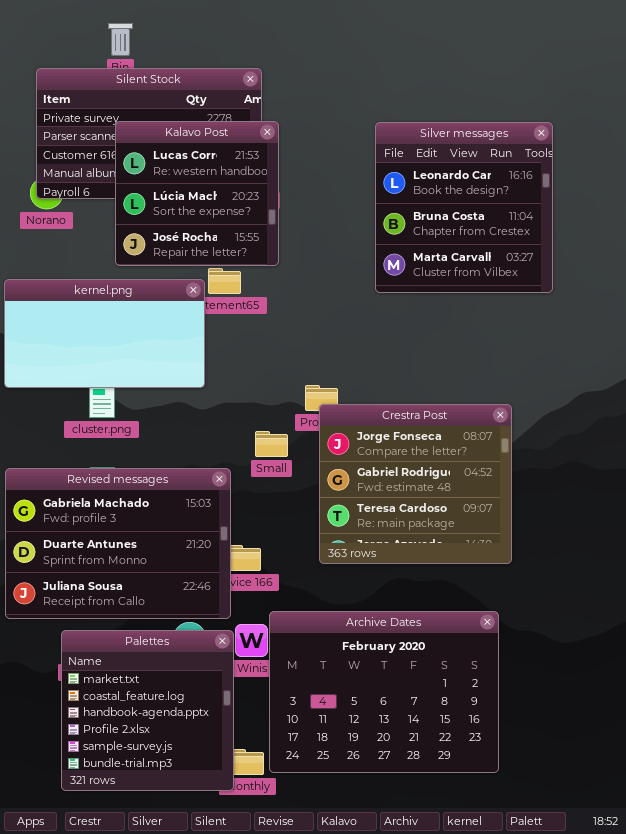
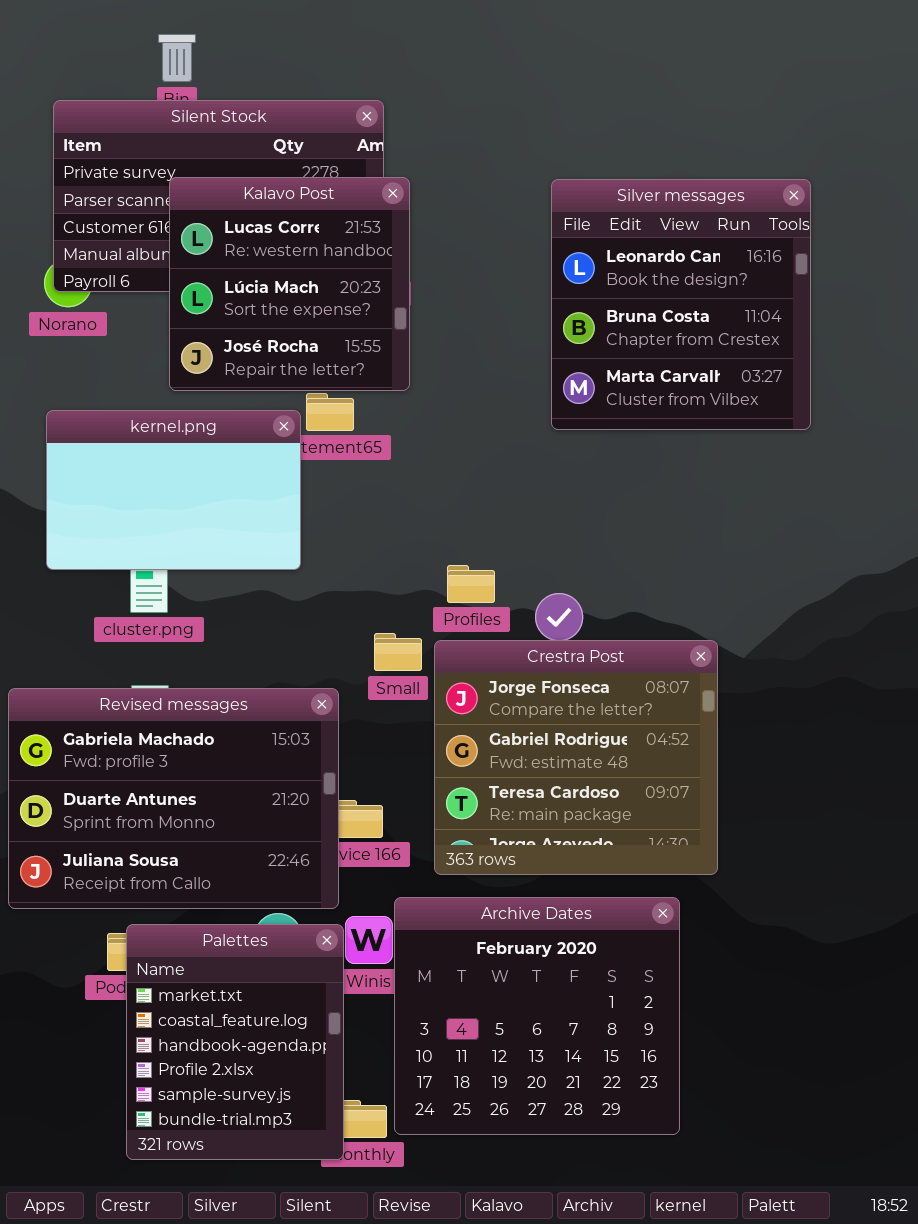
kernel.png: [4,279,205,388] -> [46,410,301,570], resized
Crestra Post: [319,404,512,564] -> [434,640,718,875], moved
Archive Dates: [269,611,499,773] -> [394,897,680,1135], resized
Palettes: [61,630,234,791] -> [126,924,344,1160], resized

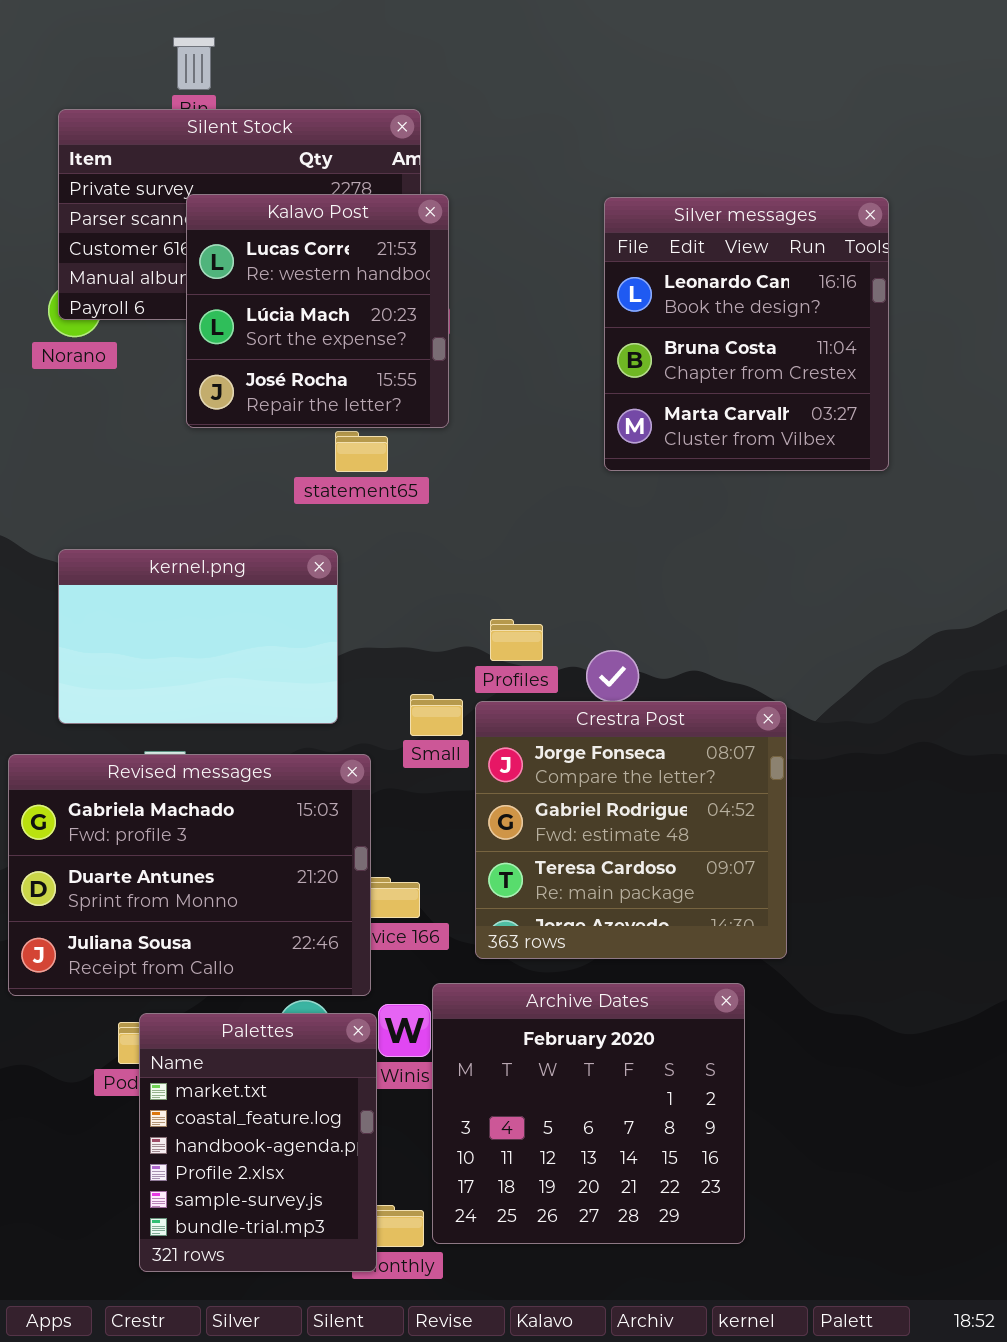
kernel.png: [46,410,301,570] -> [58,549,338,724], moved

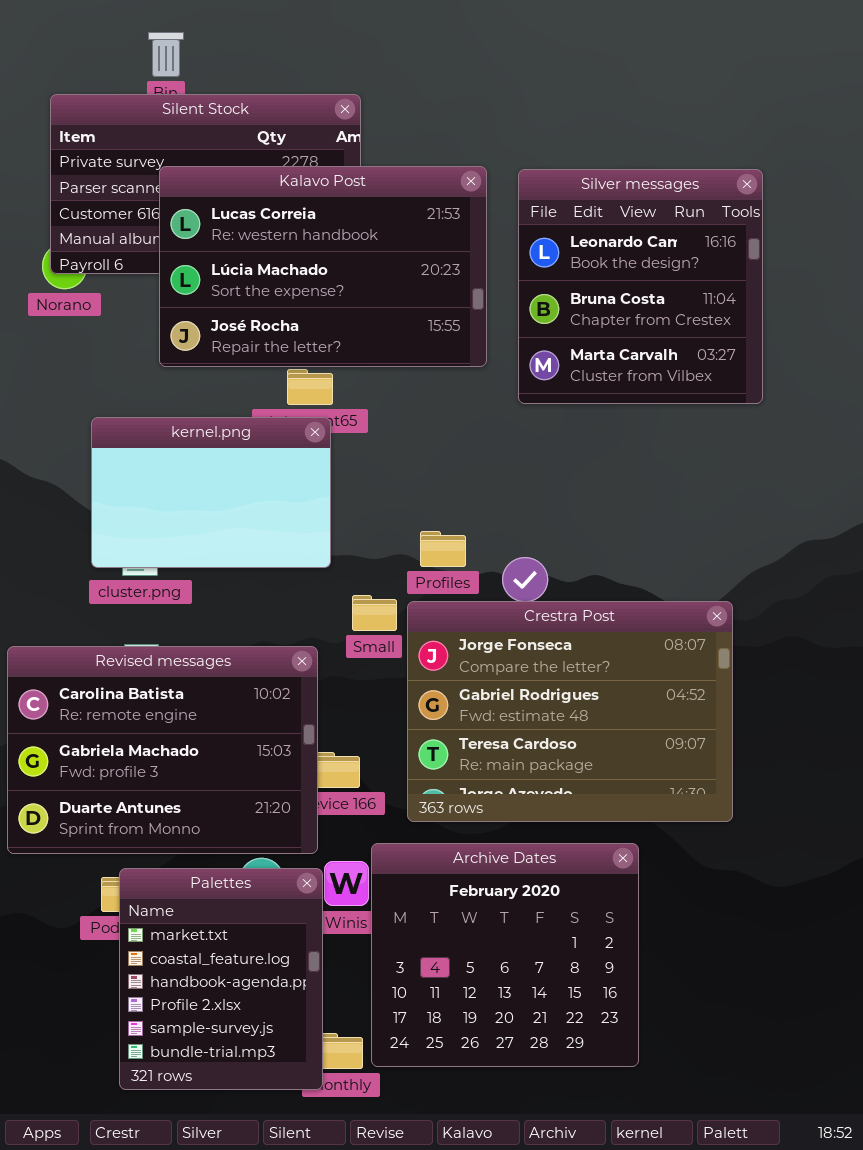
Kalavo Post: [186,194,449,428] -> [159,166,487,367], resized
kernel.png: [58,549,338,724] -> [91,417,331,568], moved
Crestra Post: [475,701,787,959] -> [407,601,733,822], resized
Revised messages: [8,754,371,996] -> [7,646,318,854], scrolled up 1 row

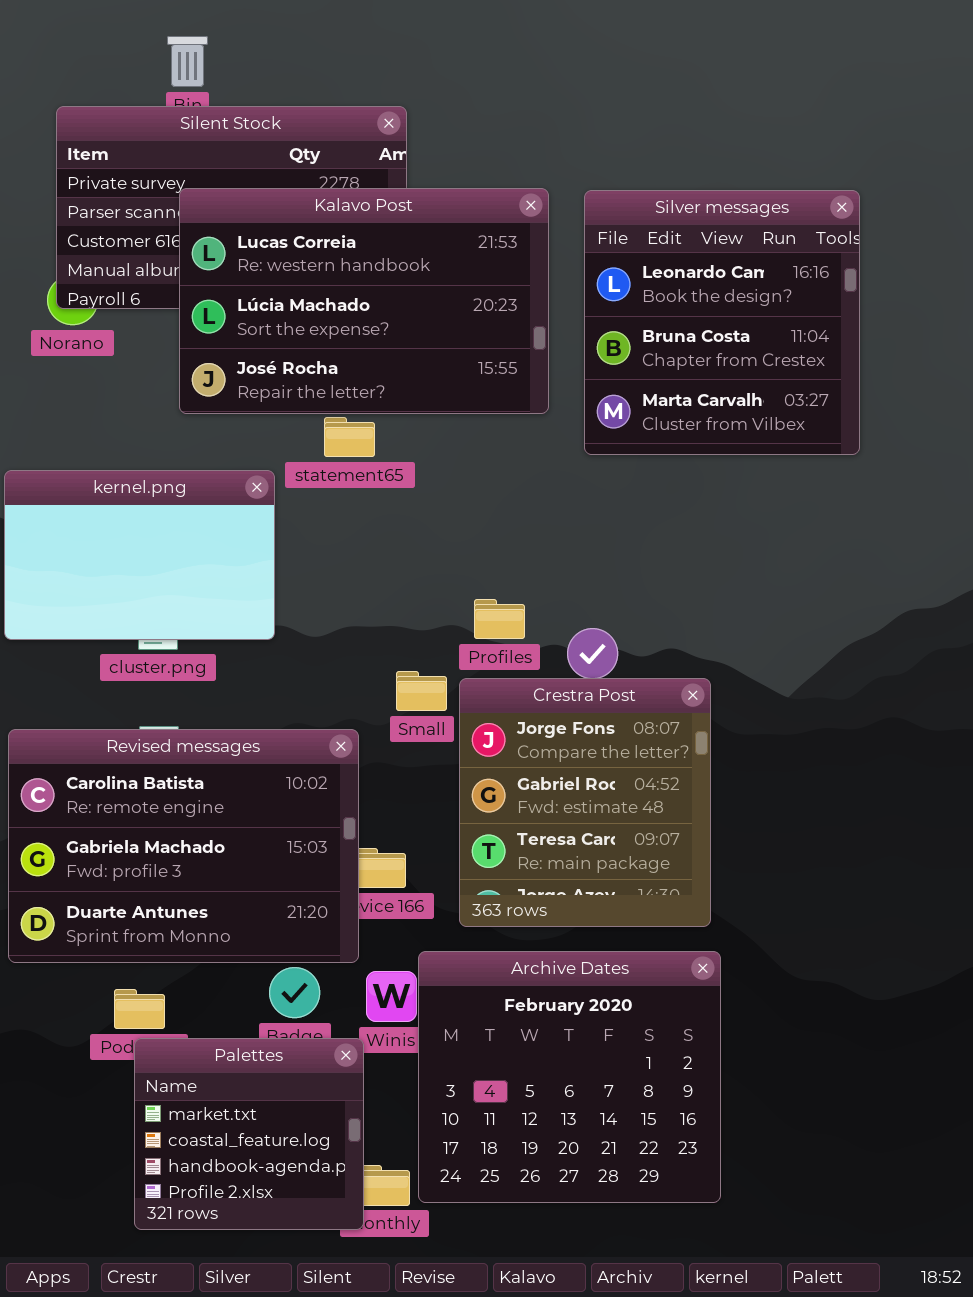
kernel.png: [91,417,331,568] -> [4,470,275,640], moved
Crestra Post: [407,601,733,822] -> [459,678,711,927], resized
Palettes: [119,868,323,1090] -> [134,1038,364,1230], resized

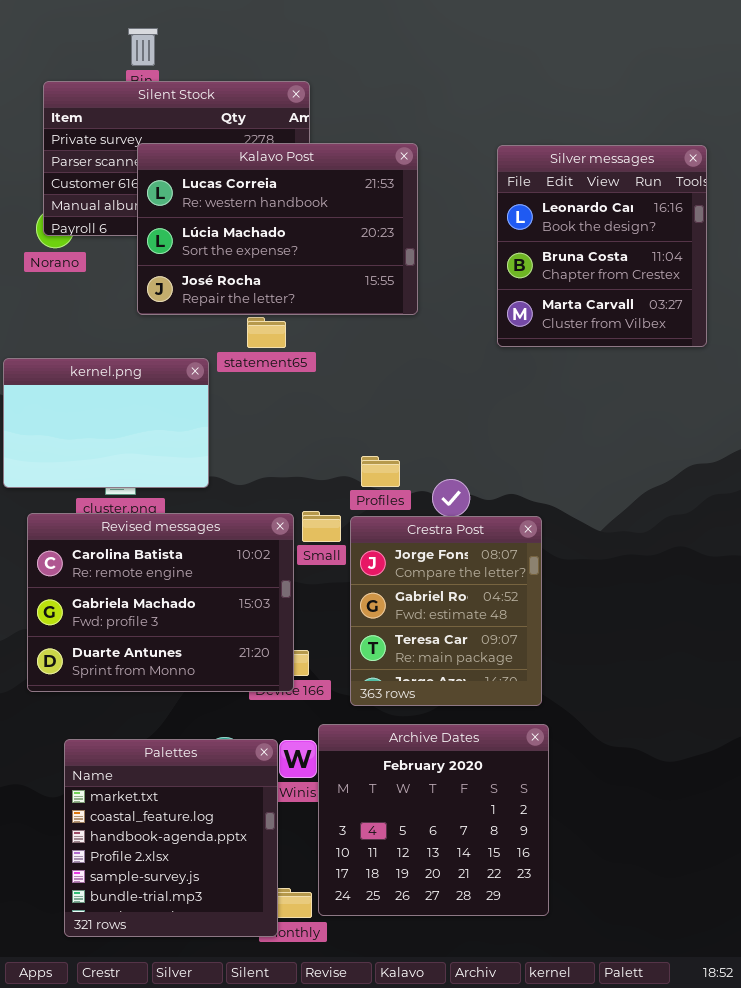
Silver messages: [584,190,860,455] -> [497,145,707,347], moved
Revised messages: [8,729,359,963] -> [27,513,294,692], moved
Palettes: [134,1038,364,1230] -> [64,739,278,937], resized

